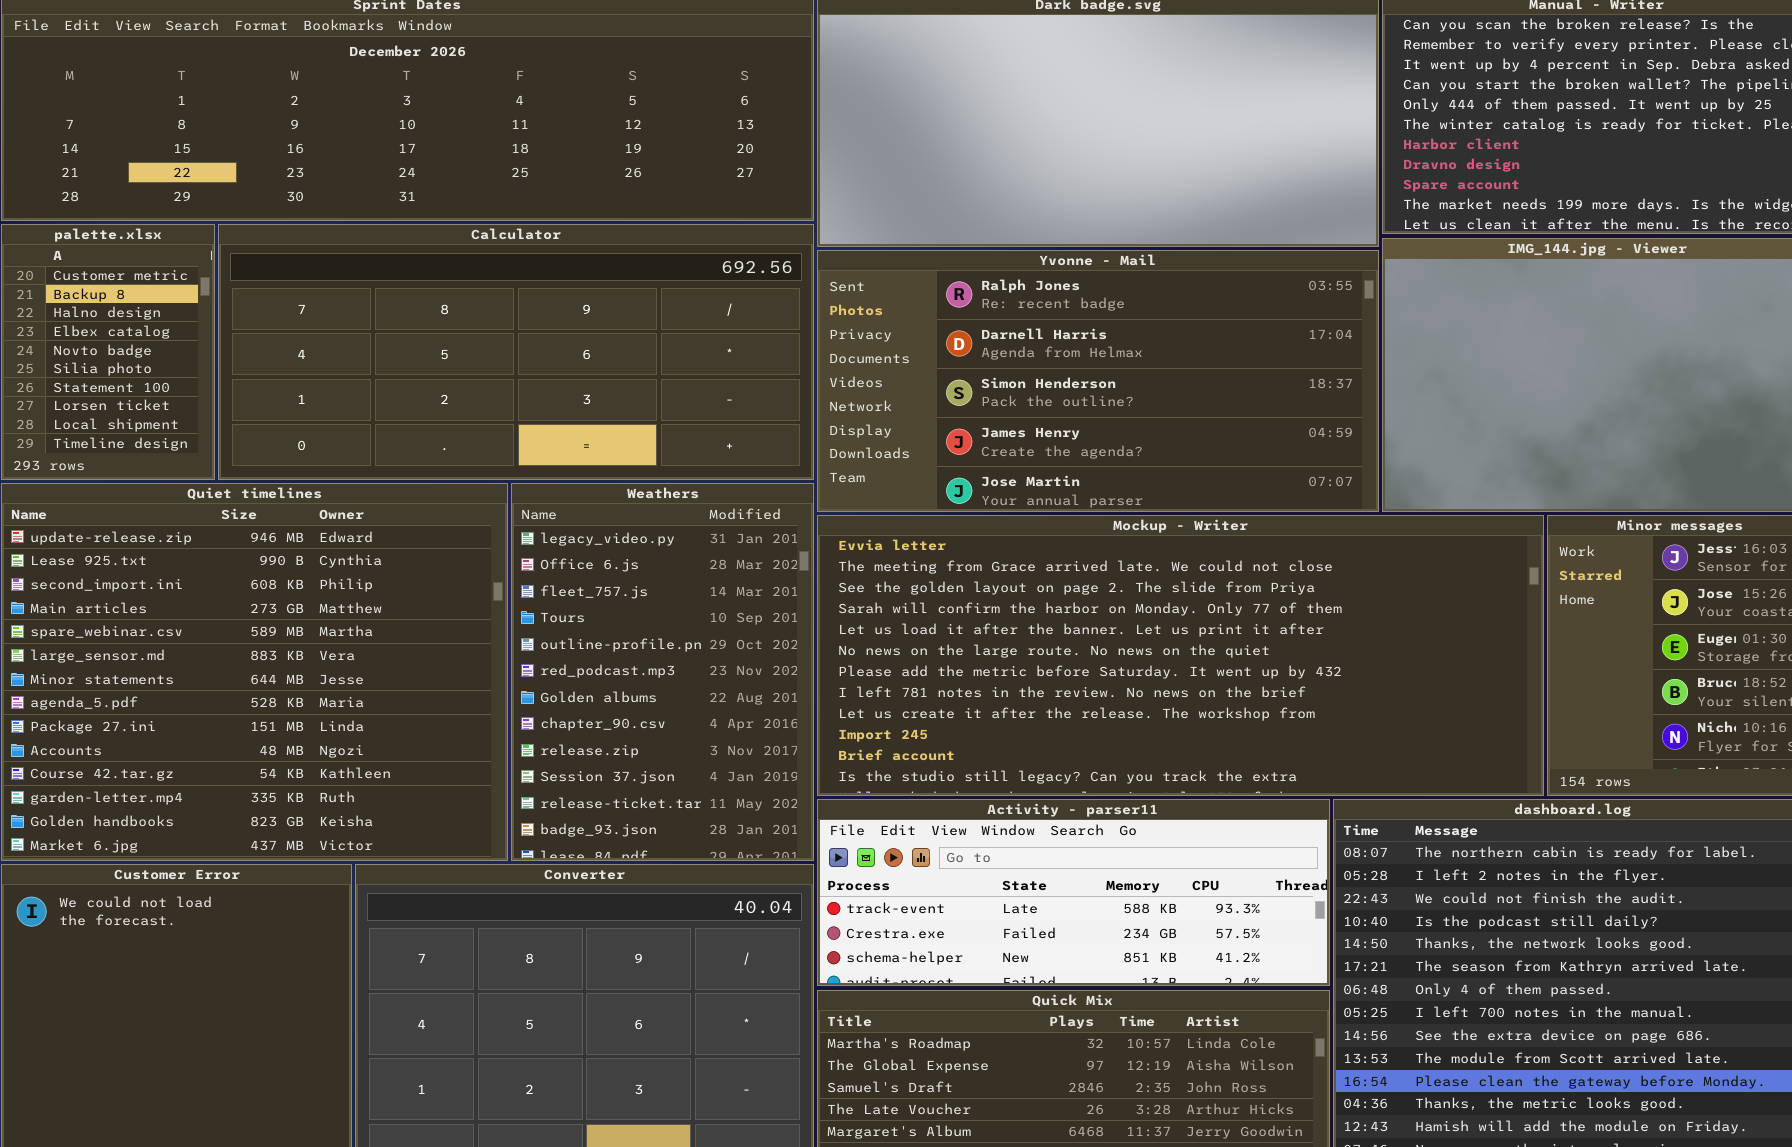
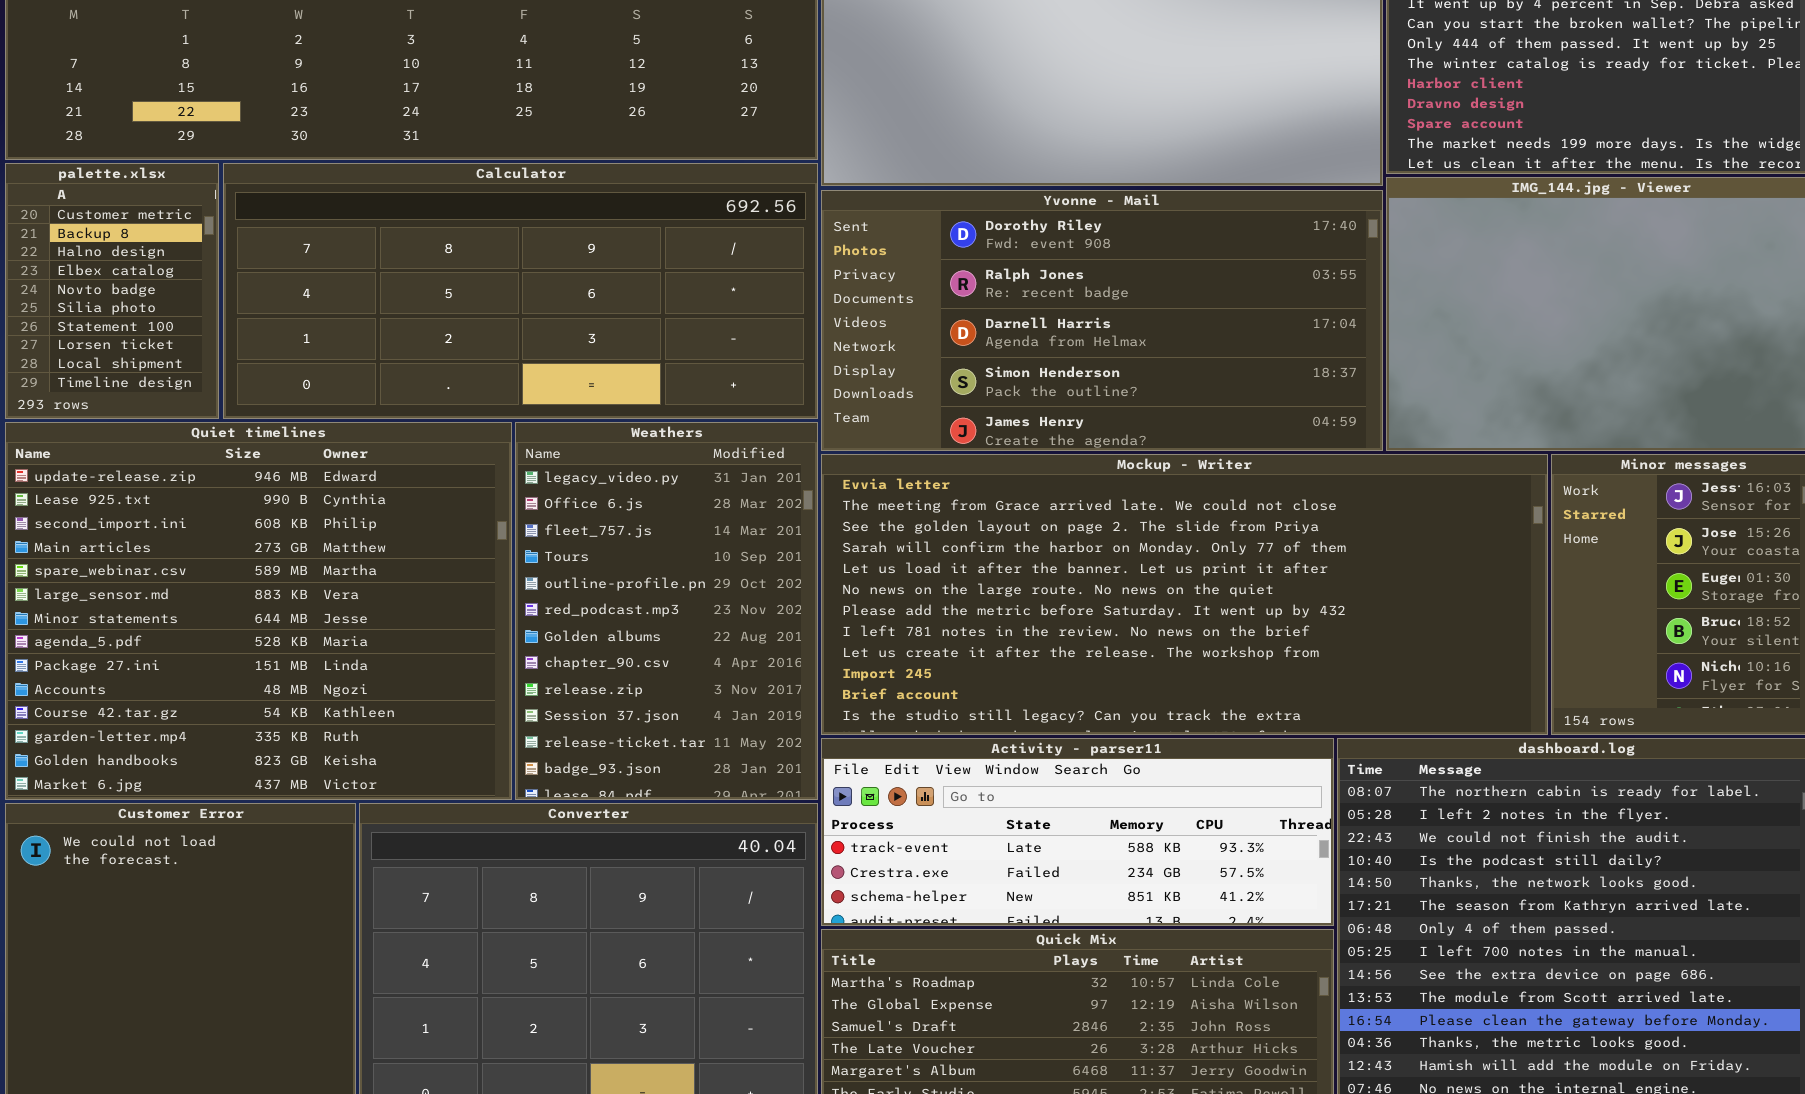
Yvonne - Mail: [817,250,1379,512] -> [821,190,1383,451], scrolled up 1 row

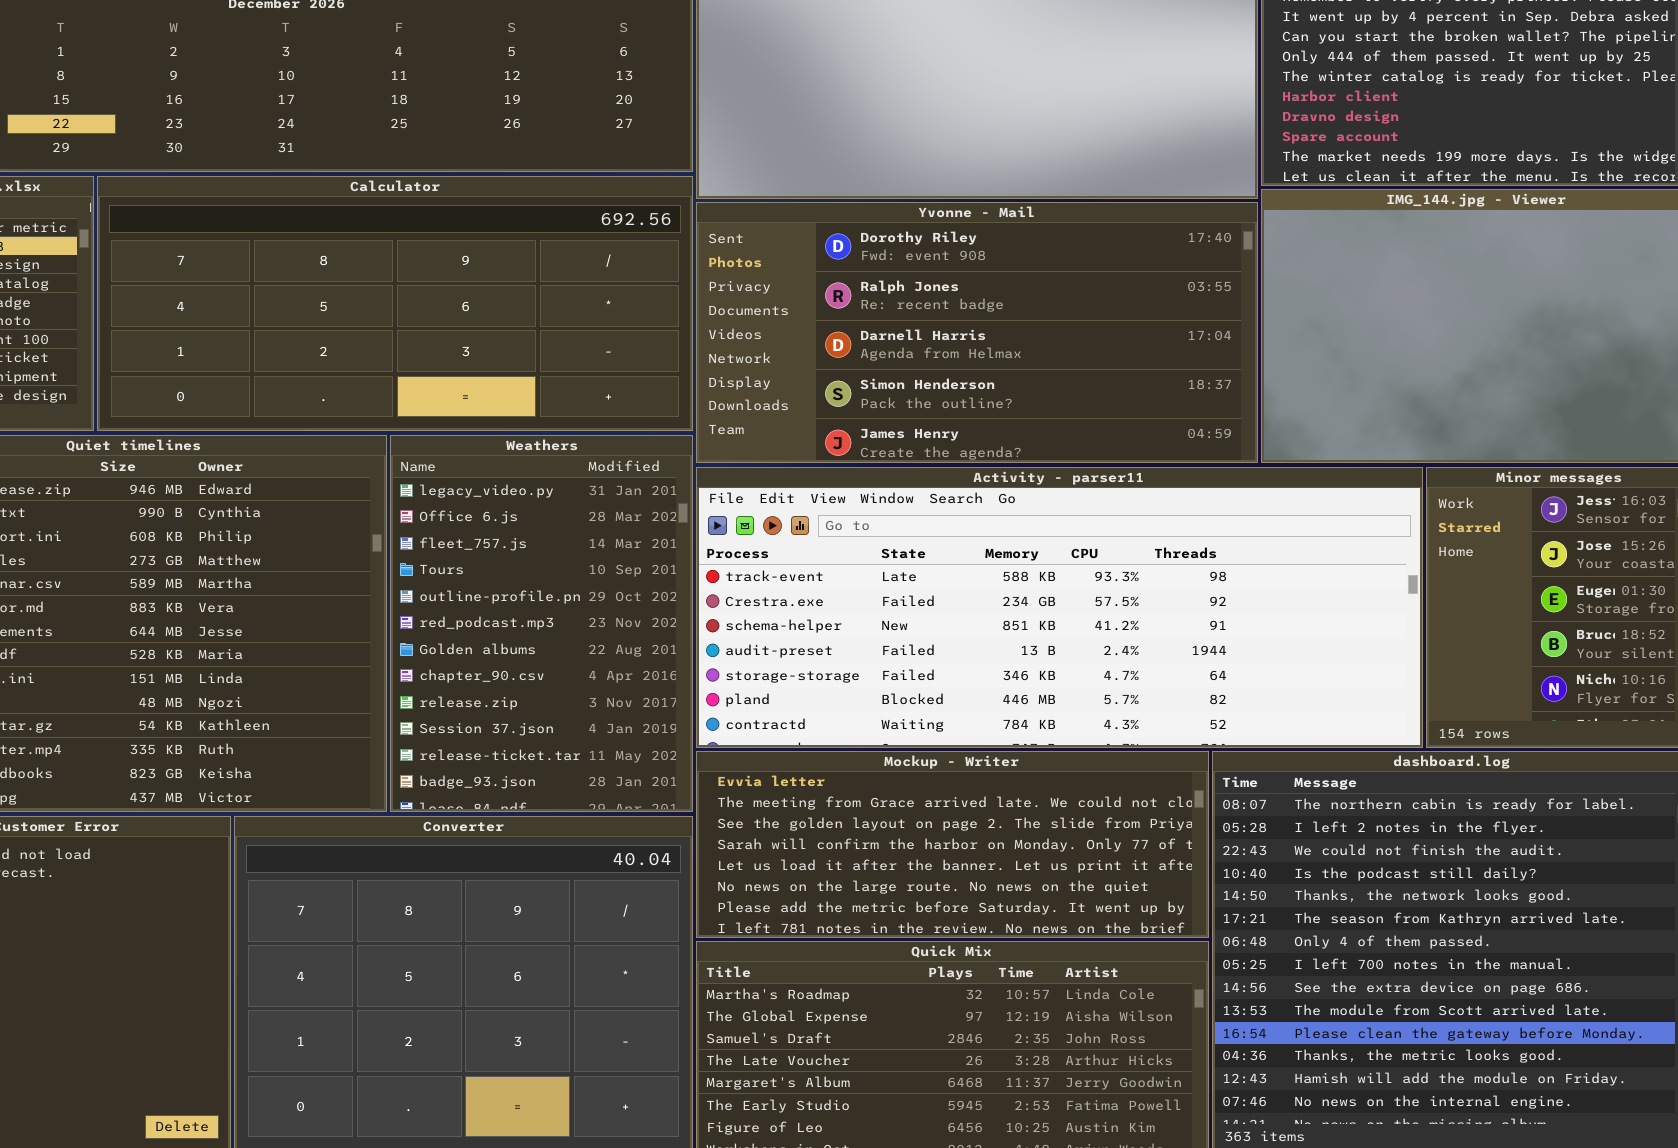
Mockup - Writer: [821,454,1548,735] -> [696,751,1209,938], moved, resized
Activity - parser11: [821,738,1334,926] -> [696,467,1423,748], moved, resized

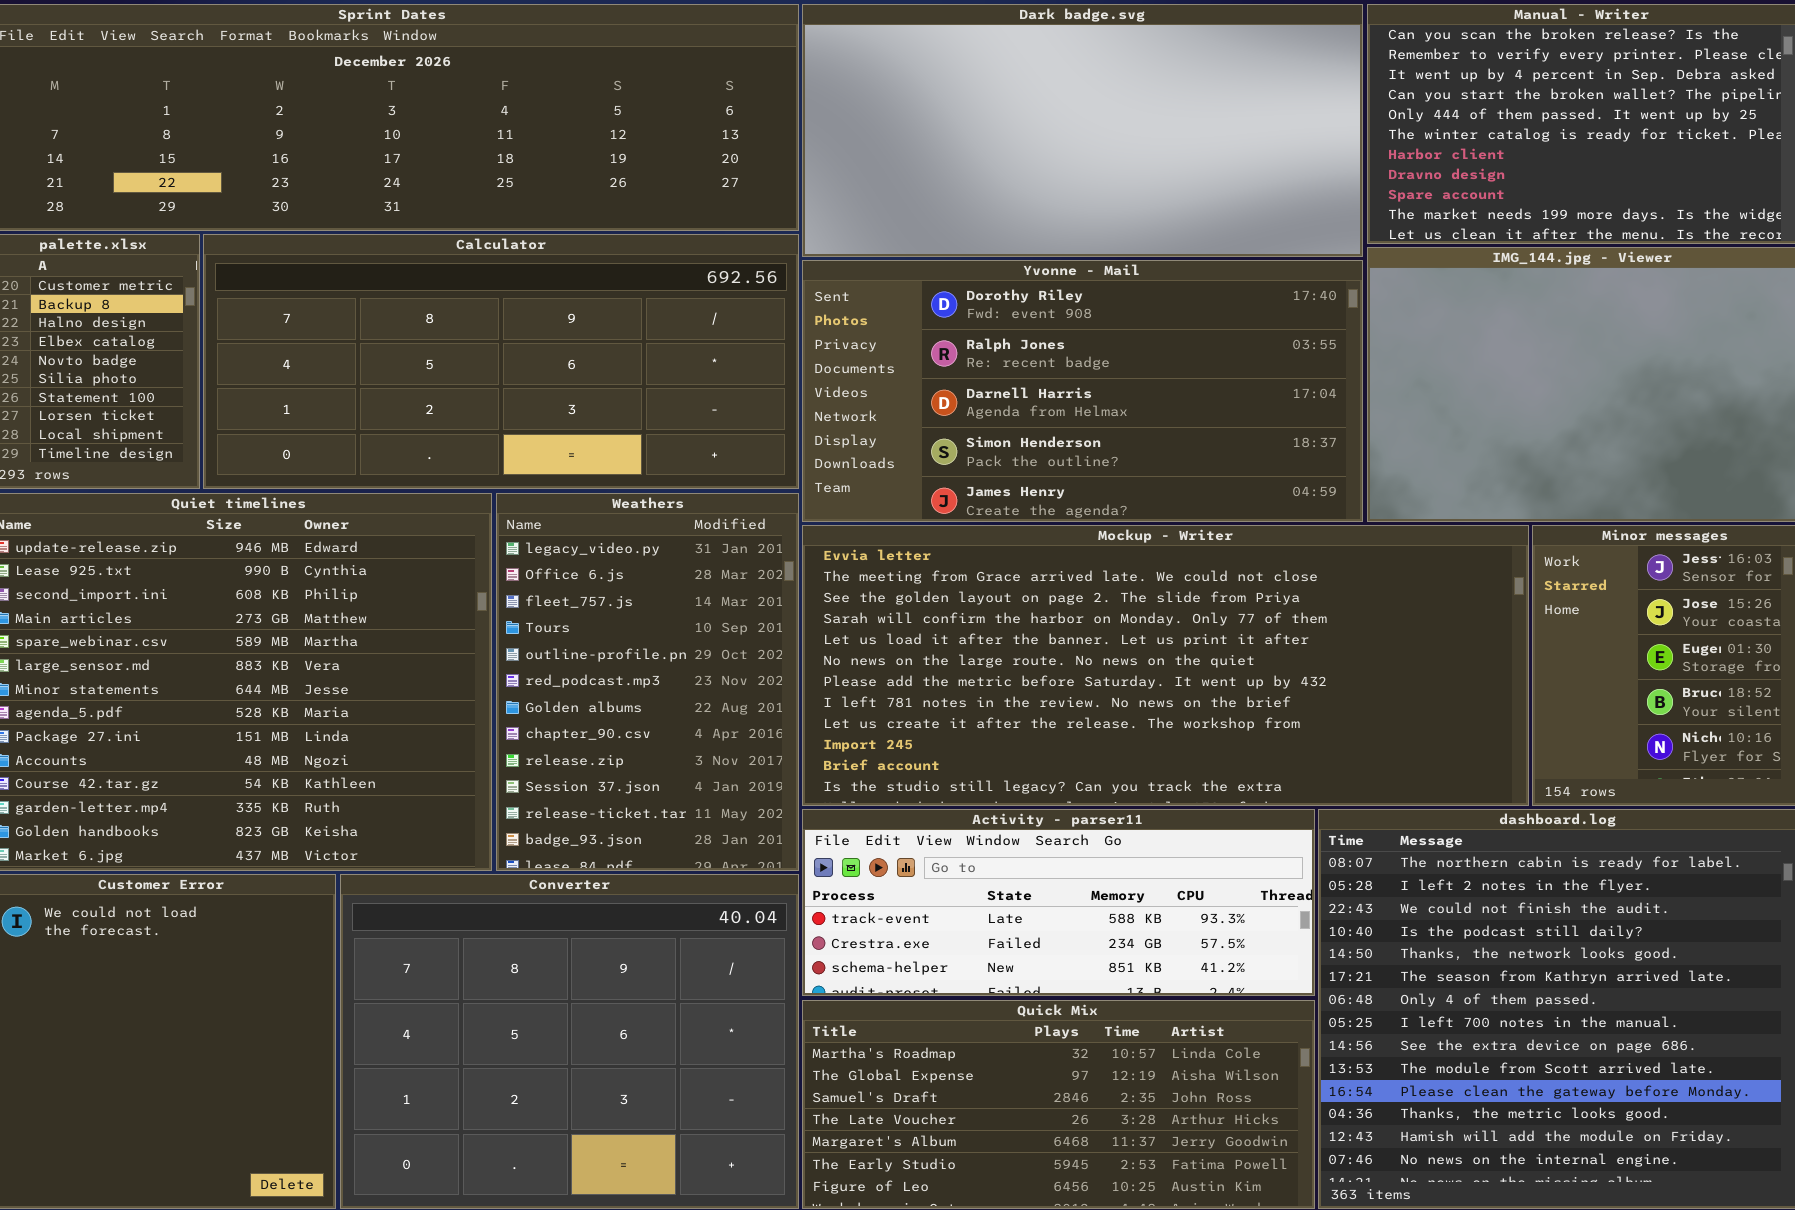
Activity - parser11: [696,467,1423,748] -> [802,809,1315,996], moved, resized
Mockup - Writer: [696,751,1209,938] -> [802,525,1529,806], moved, resized

